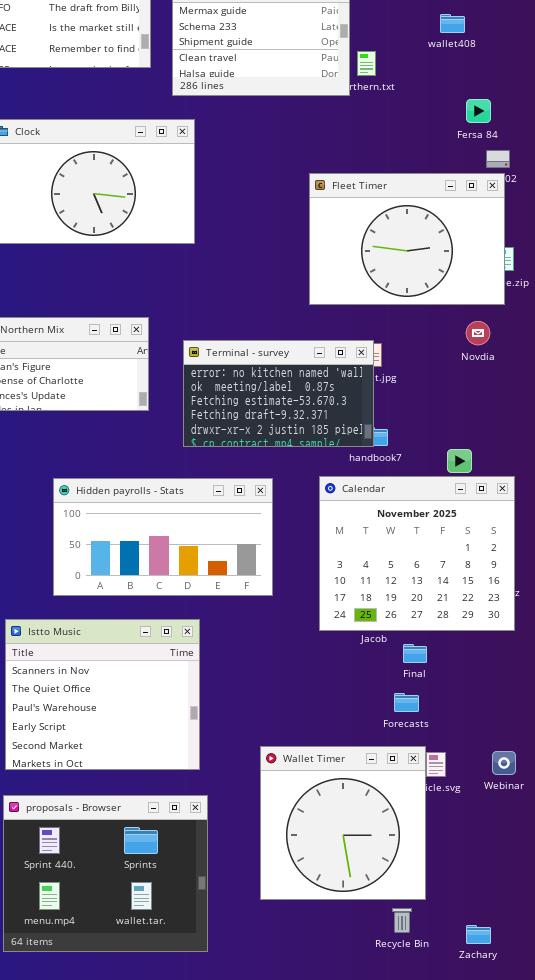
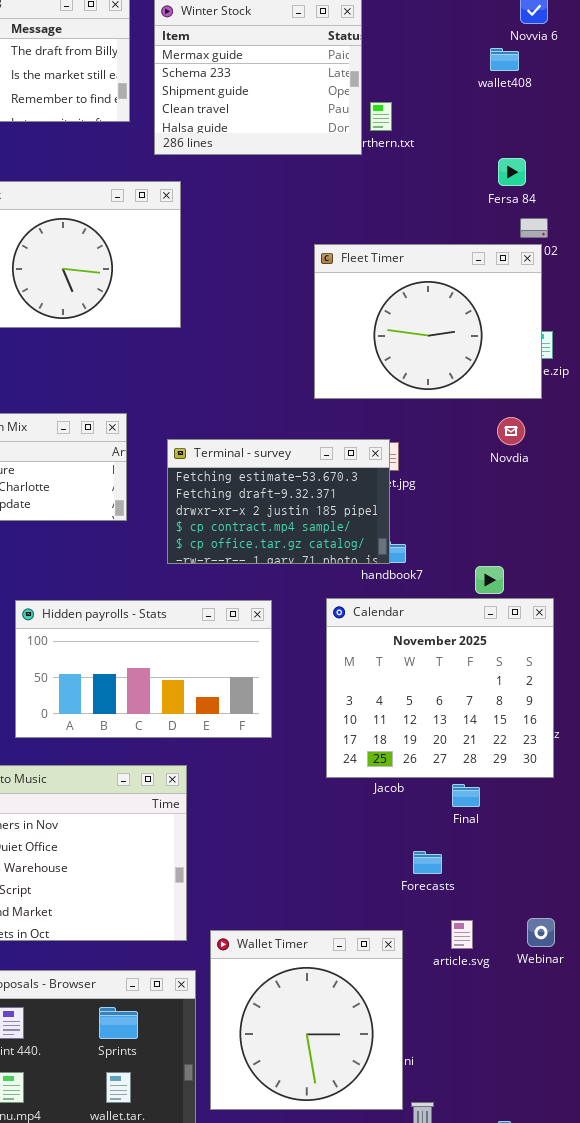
wallet408: [440,14,465,33] -> [490,48,519,71], moved
Terminal - survey: [183,340,374,447] -> [167,439,390,564], scrolled down 2 rows
Final: [403,644,427,663] -> [452,784,480,807], moved
Wallet Timer: [260,746,426,900] -> [210,930,403,1110], moved

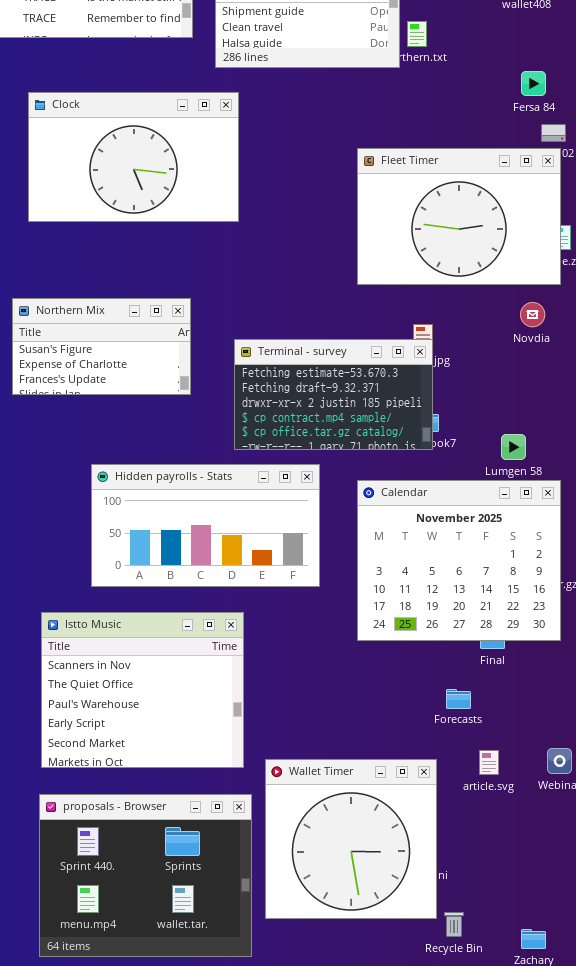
Terminal - survey: [167,439,390,564] -> [234,339,433,450], moved
Calendar: [326,598,554,778] -> [357,480,561,641], moved

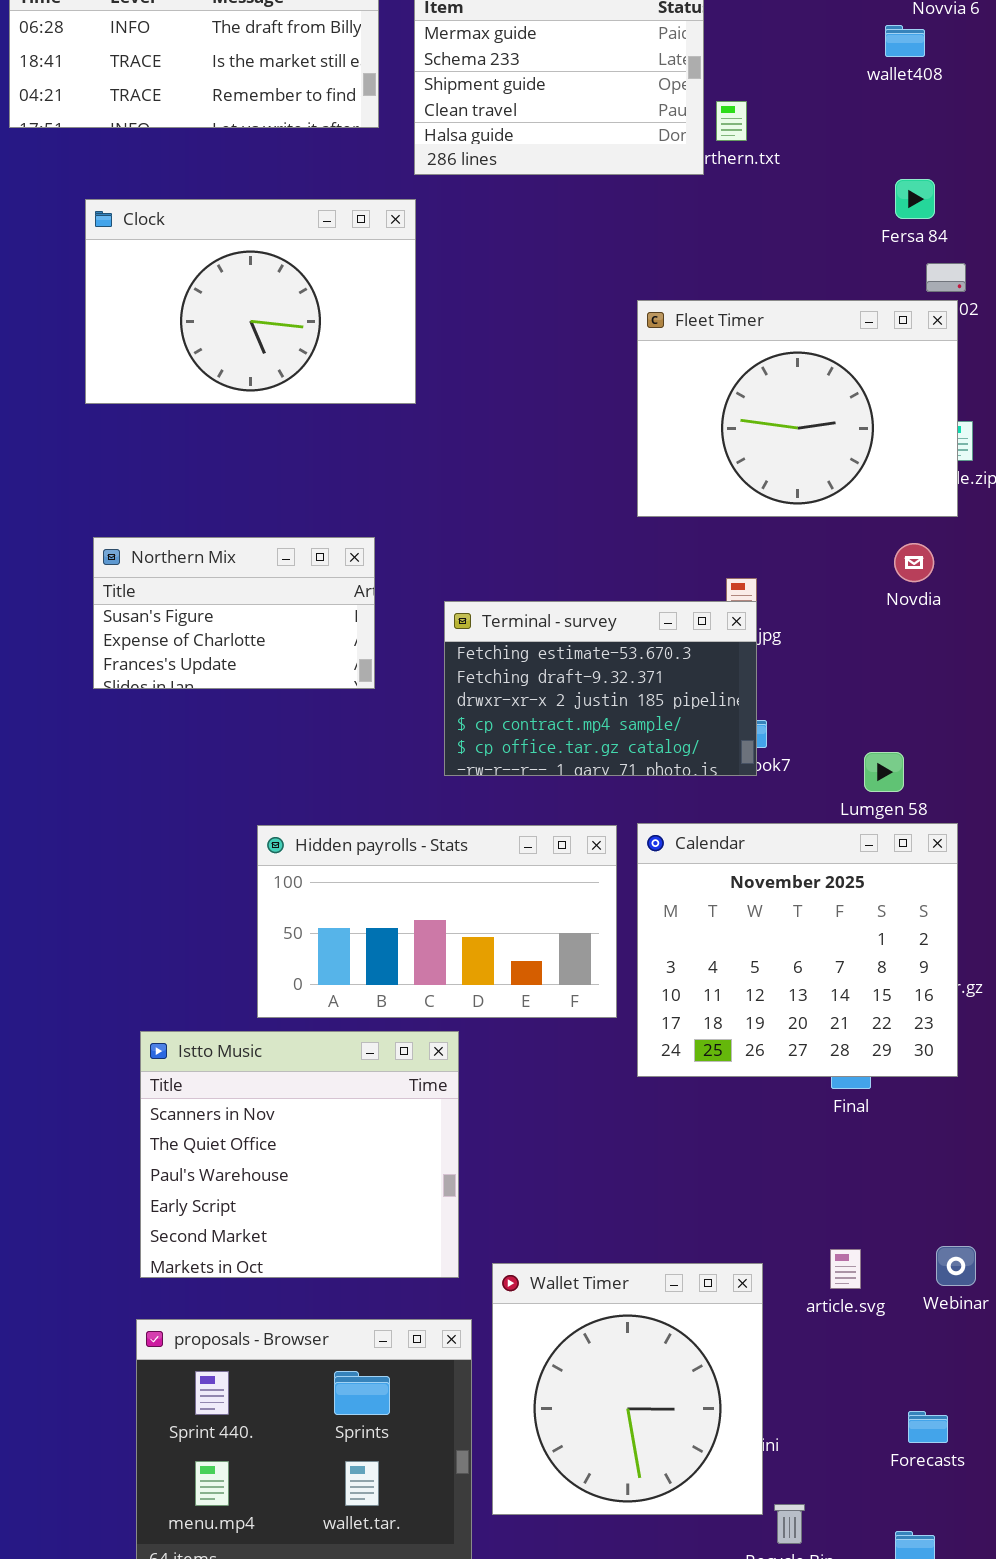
Clock: [28,92,239,222] -> [85,199,416,404], moved
Hidden payrolls - Stats: [91,464,320,587] -> [257,825,617,1018], moved
Forecasts: [446,689,471,709] -> [908,1411,948,1443], moved

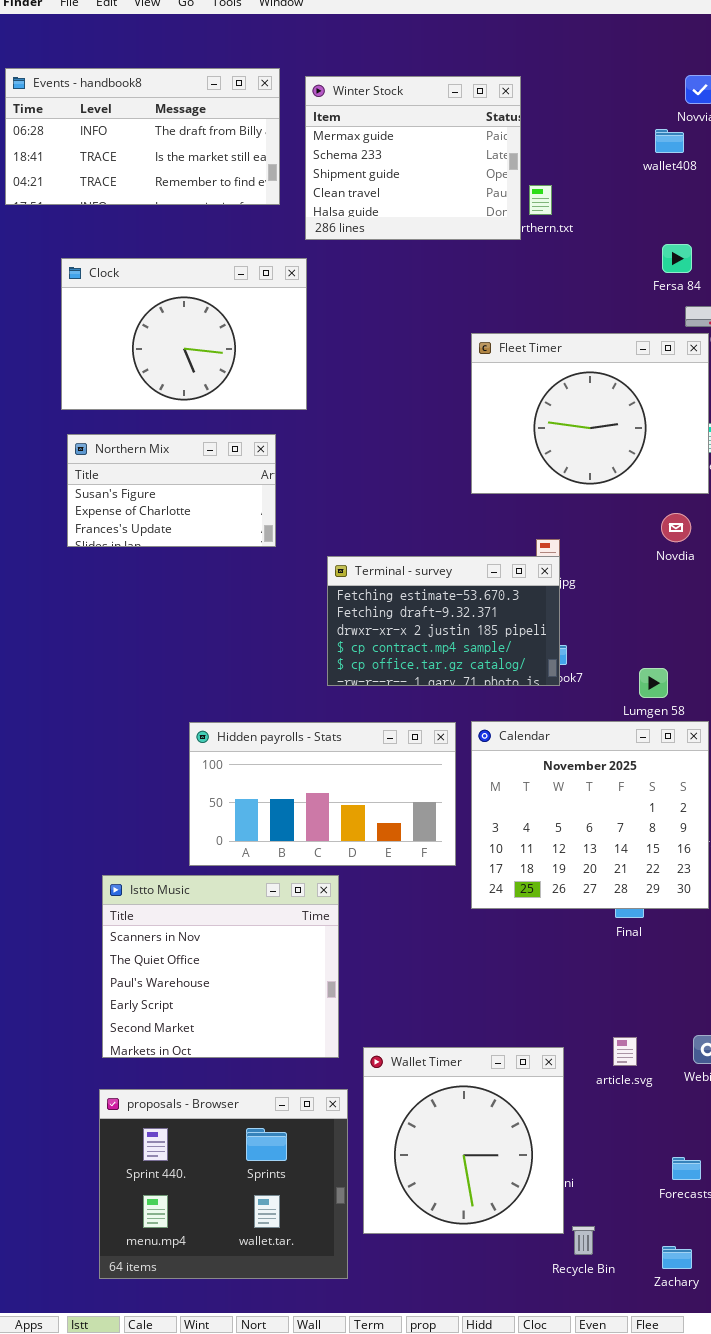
Northern Mix: [93,537,375,689] -> [67,434,276,547], moved

